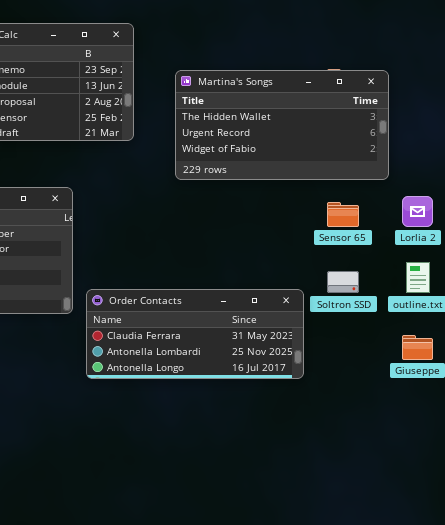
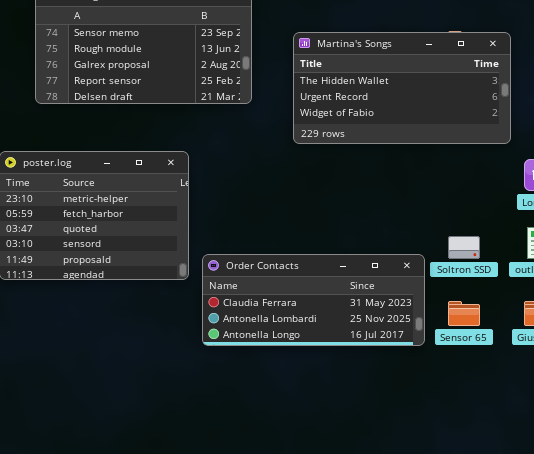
Sensor 65: [327,202,359,227] -> [448,301,480,326], moved

